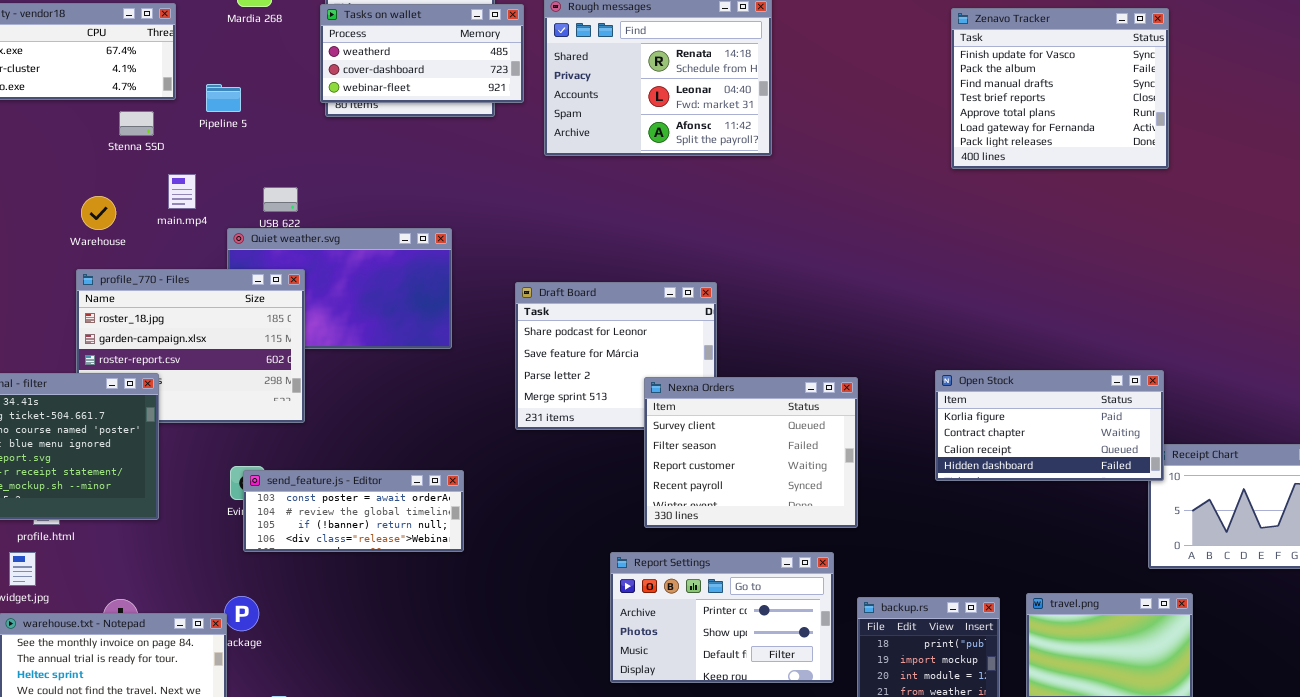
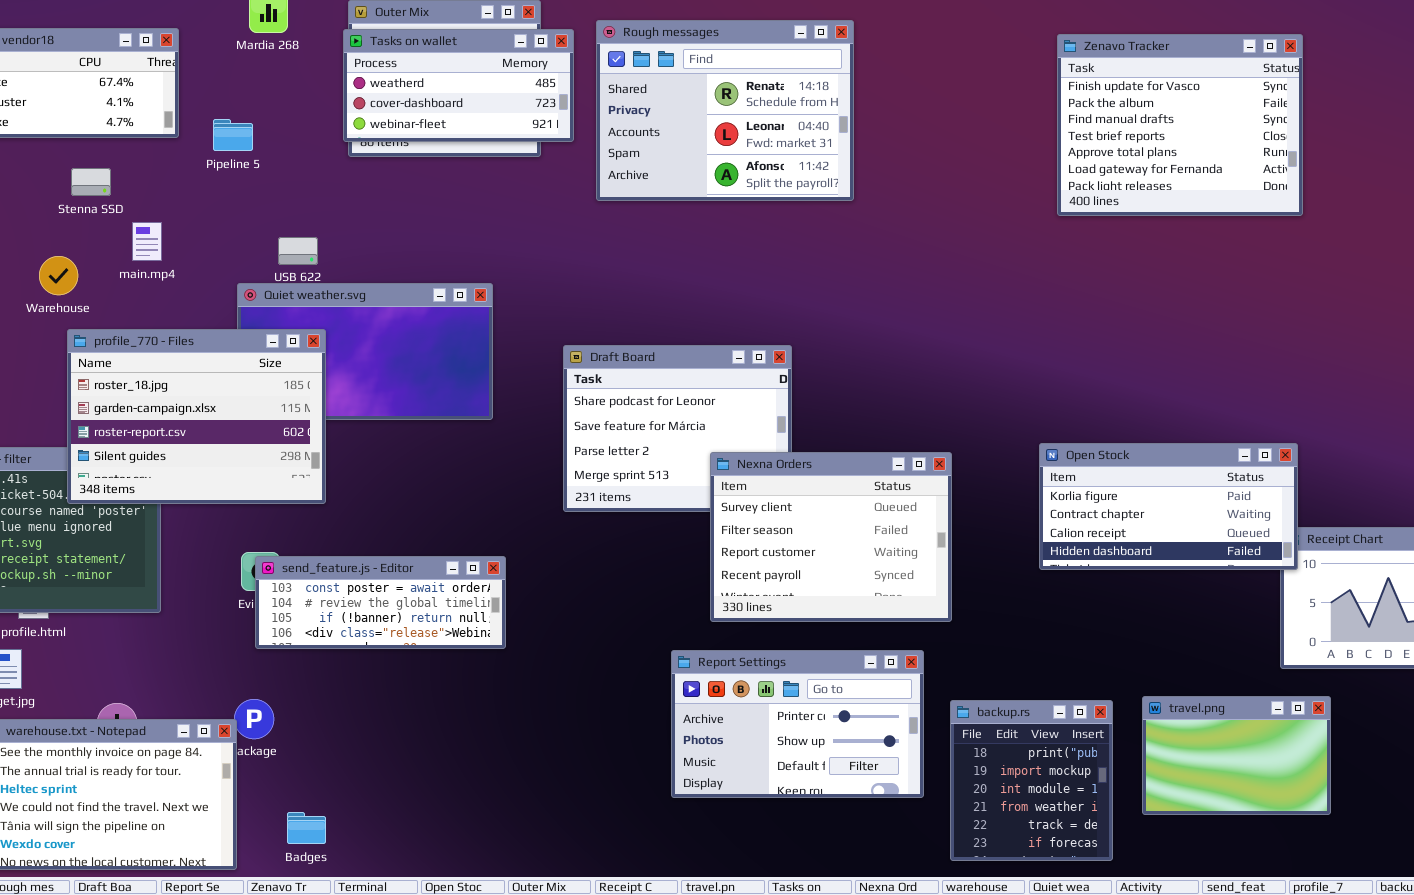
Stenna SSD: [119,111,154,136] -> [71,168,111,196], moved
main.mp4: [168,174,196,209] -> [132,222,162,261], moved
Warehouse: [81,196,116,230] -> [39,256,78,295], moved
profile_770 - Files: [76,269,305,423] -> [67,329,326,504], raised

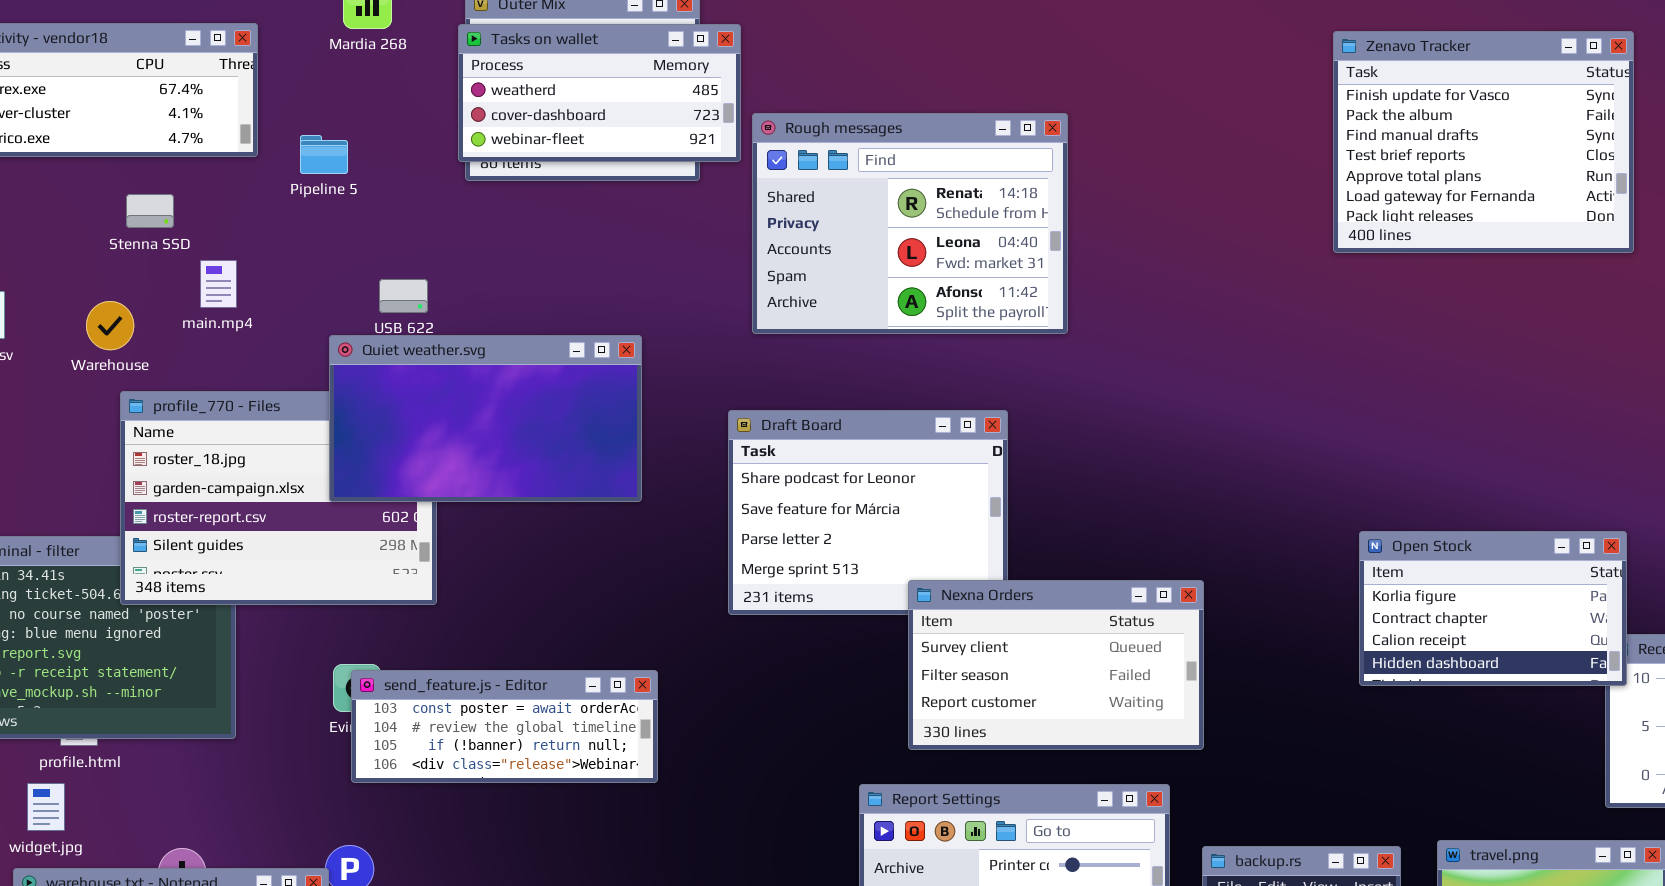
Rough messages: [596,20,854,201] -> [752,113,1068,334], moved
Quiet weather.svg: [237,283,493,420] -> [329,335,642,502], raised
Open Stock: [1039,443,1298,570] -> [1359,531,1627,686], resized
Nexna Orders: [710,452,952,622] -> [908,580,1204,750], resized

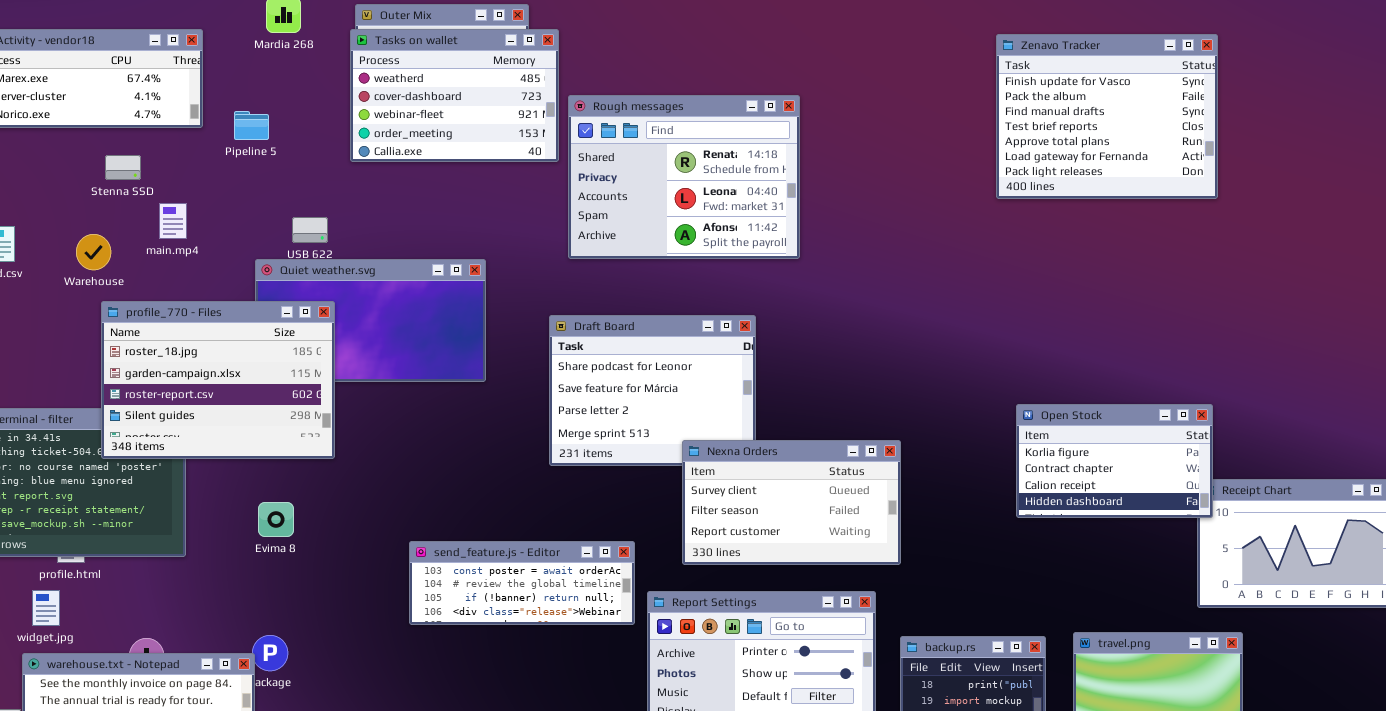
Tasks on wallet: [458,24,741,162] -> [350,29,559,162], resized
profile_770 - Files: [120,391,437,605] -> [101,301,335,459], raised
send_feature.js - Editor: [351,670,658,783] -> [409,541,635,625], moved

